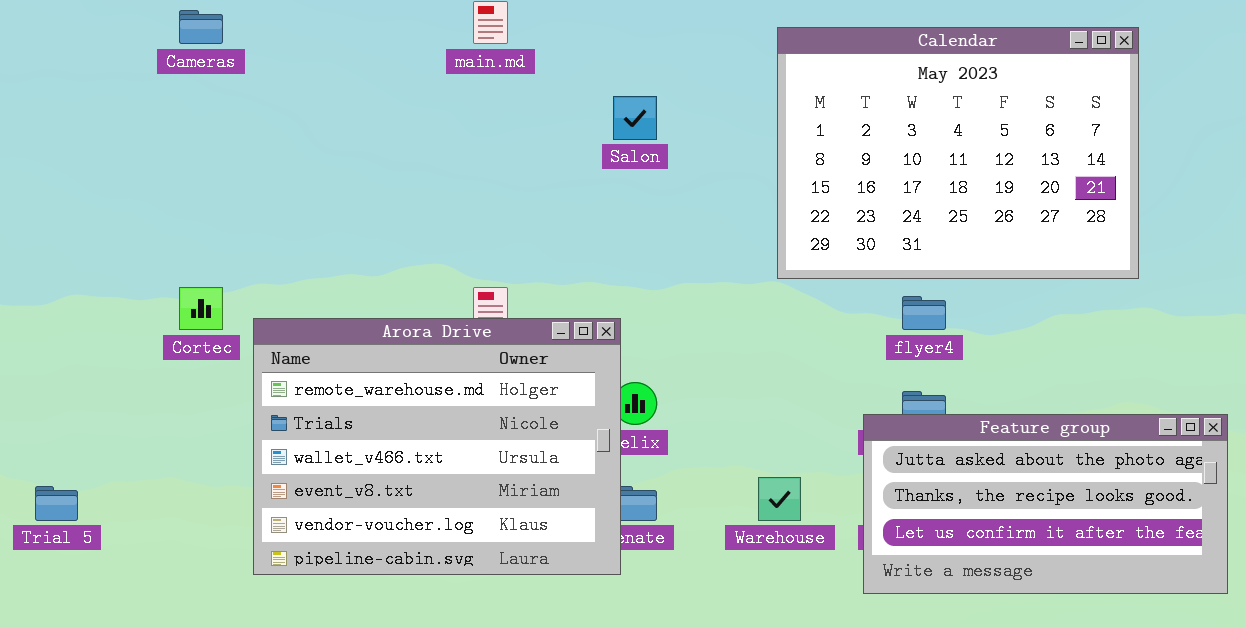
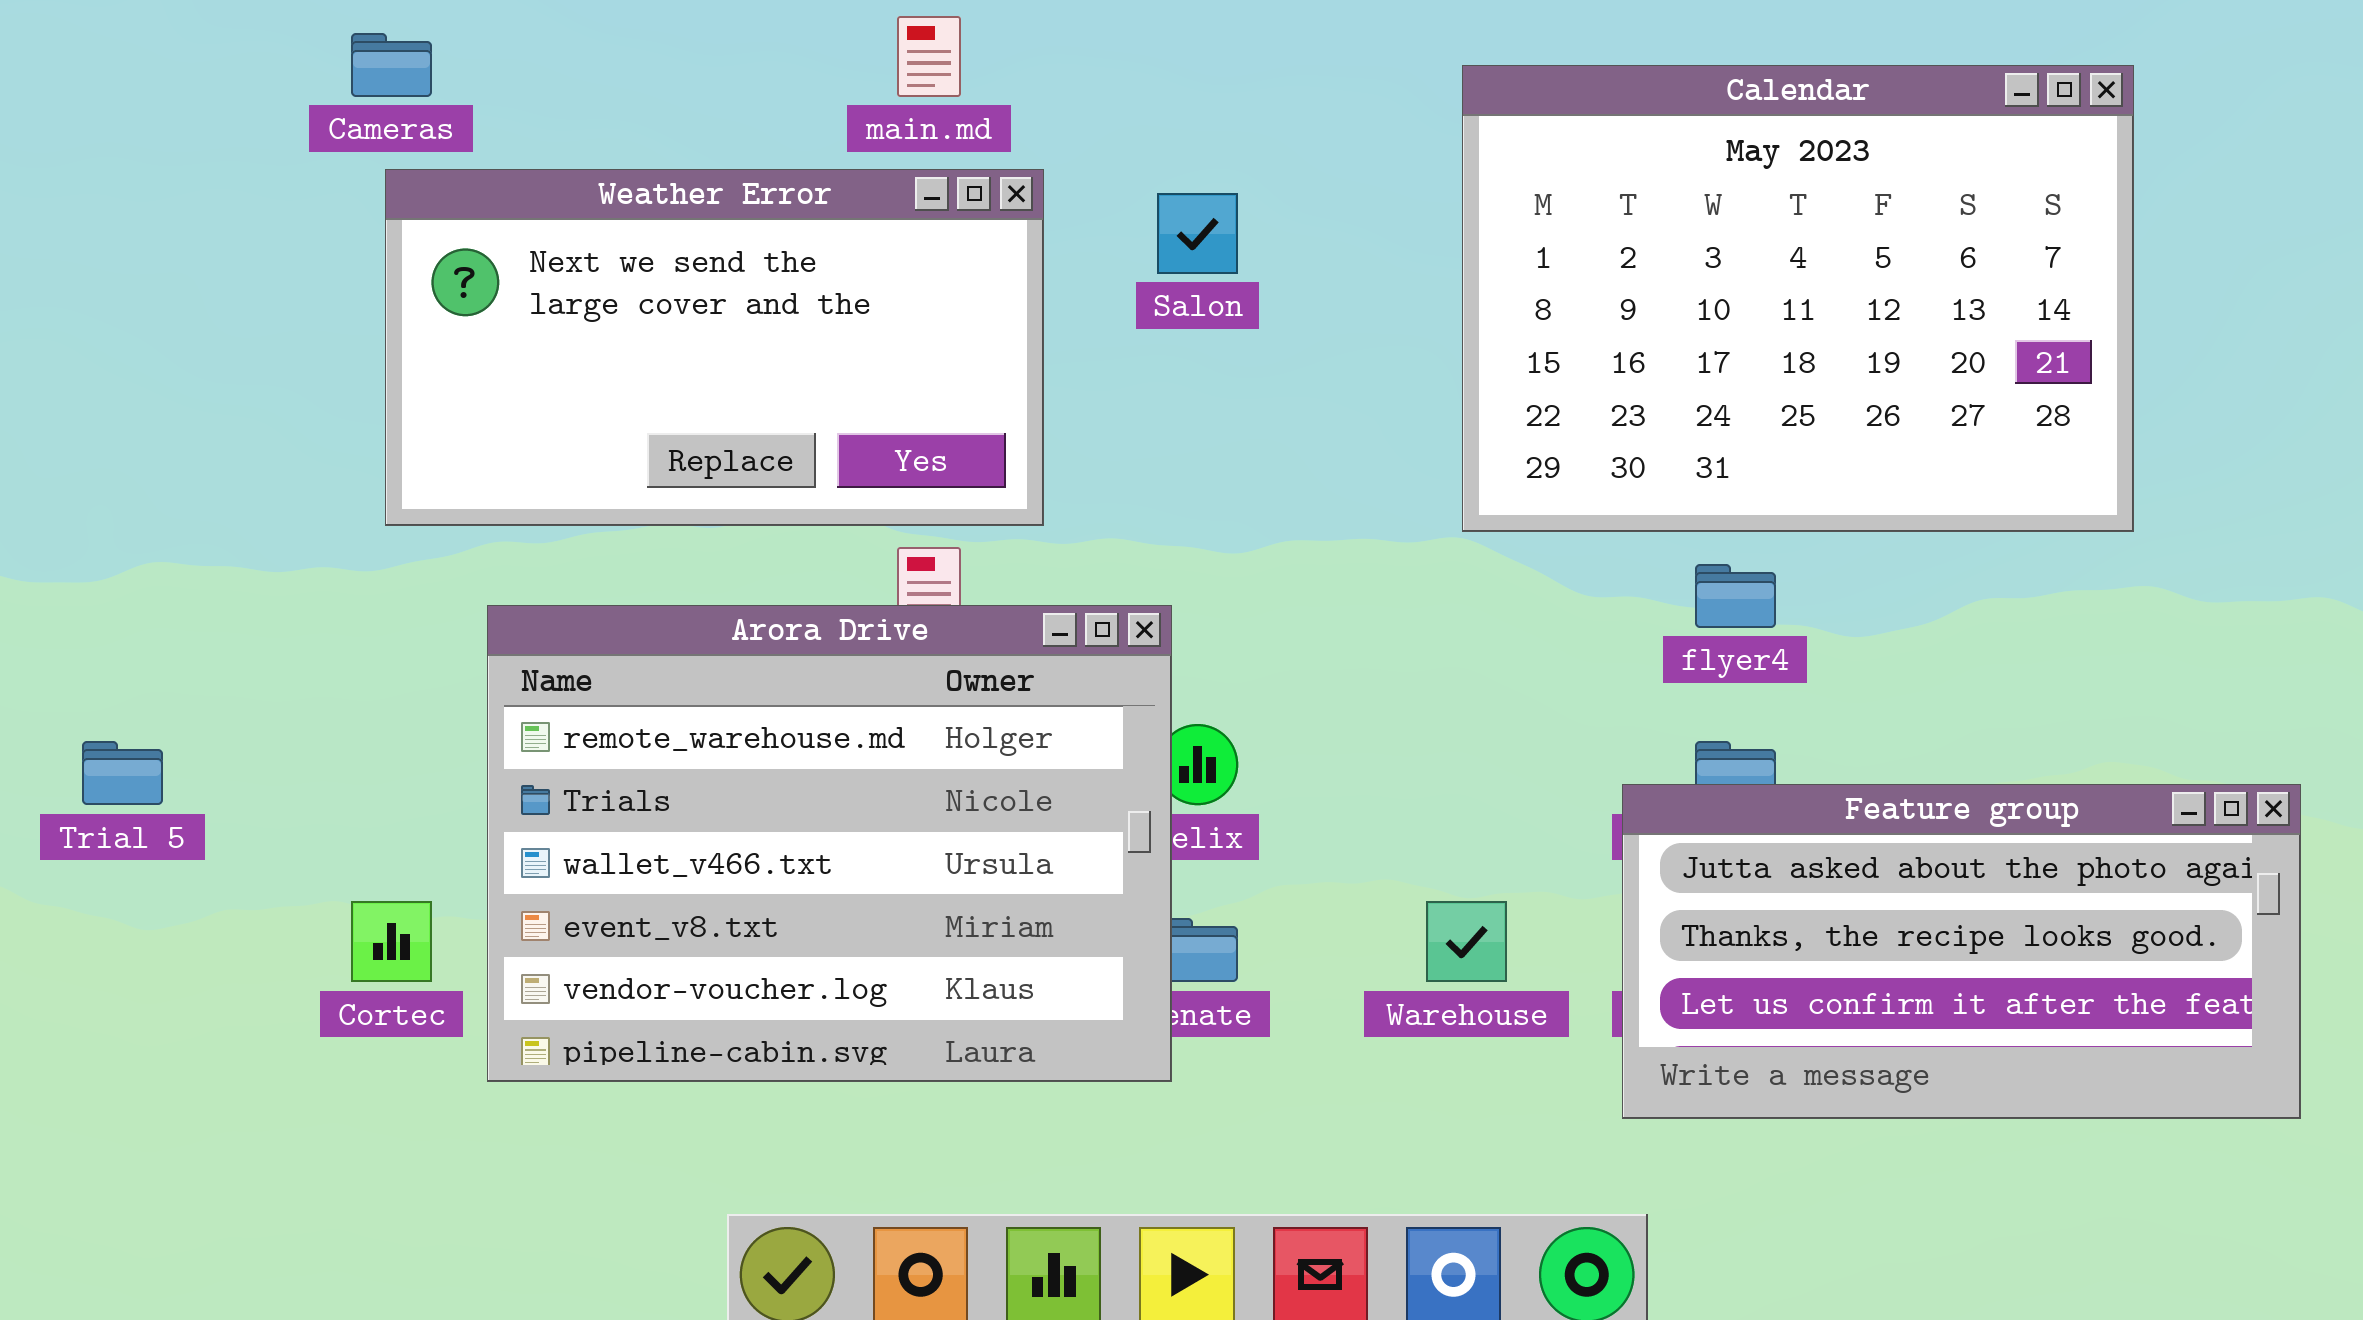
Weather Error: none -> [385,169,1044,526], opened
Cortec: [179,287,223,330] -> [351,901,432,982], moved
Trial 5: [35,486,78,521] -> [82,741,163,805], moved

